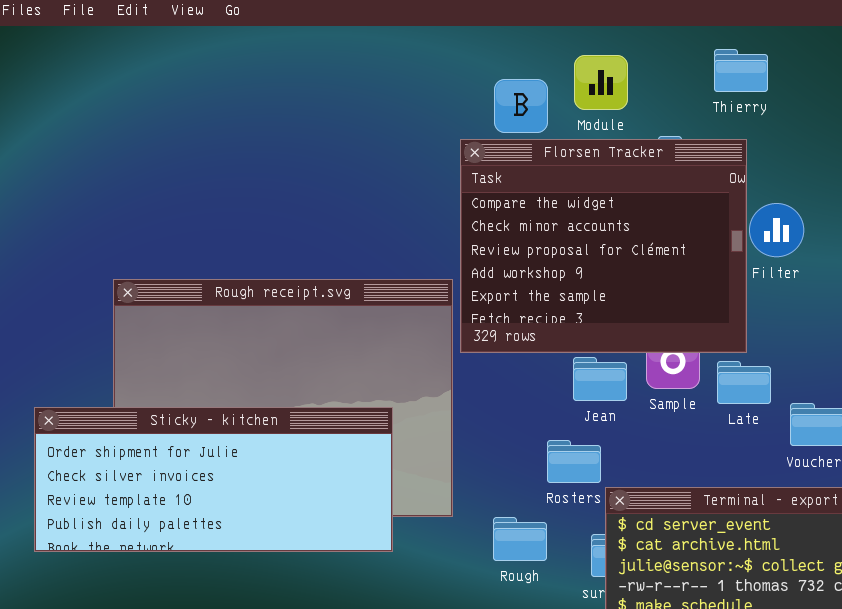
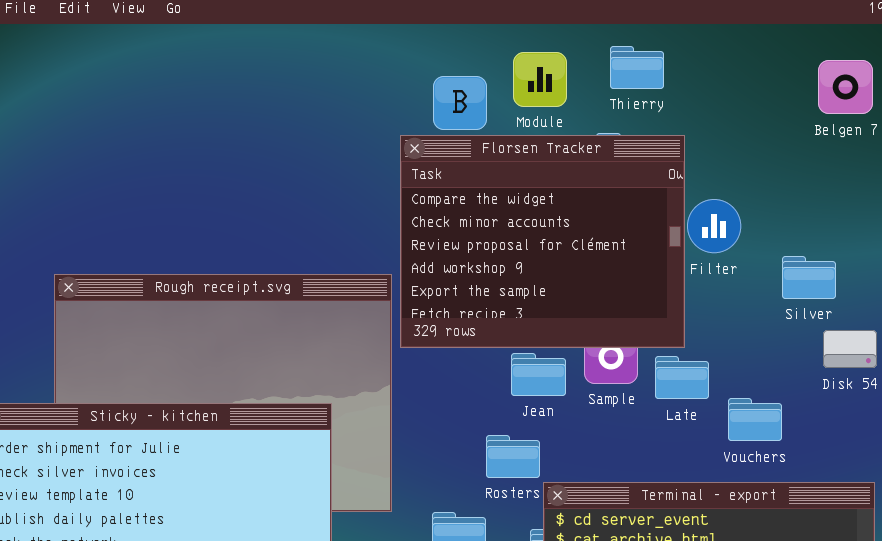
Thierry: [714,49,768,92] -> [610,46,664,89], moved

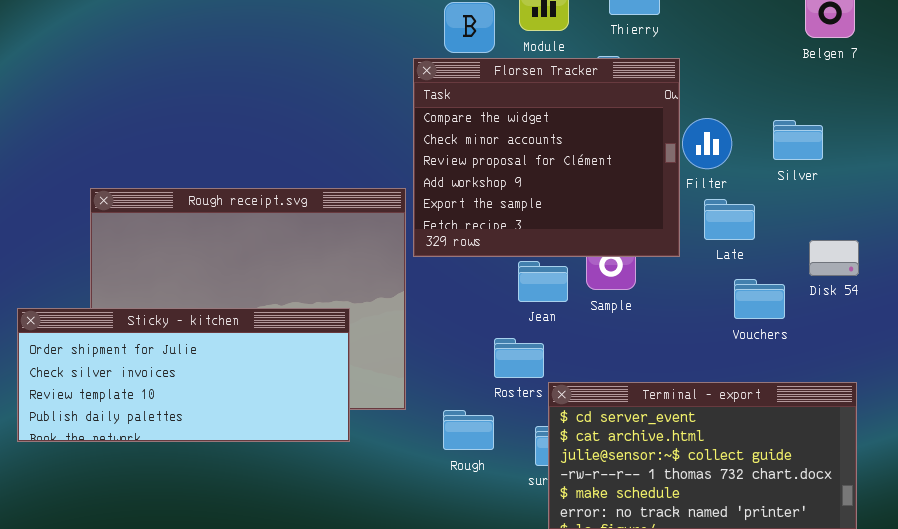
Silver: [782,256,836,299] -> [773,120,823,160], moved
Late: [655,356,709,399] -> [704,199,755,240], moved
Vouchers: [728,398,782,441] -> [734,279,785,319], moved

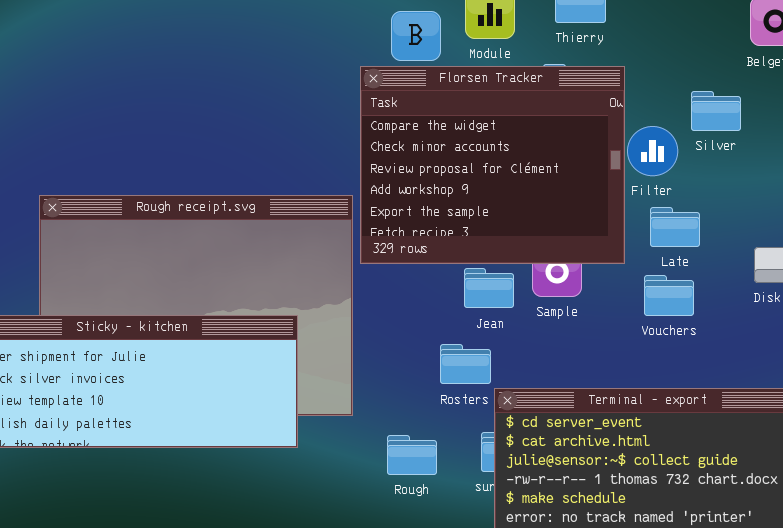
Silver: [773,120,823,160] -> [691,91,741,131], moved
Vouchers: [734,279,785,319] -> [644,275,694,316], moved
Rough: [443,410,494,450] -> [387,435,437,475], moved

